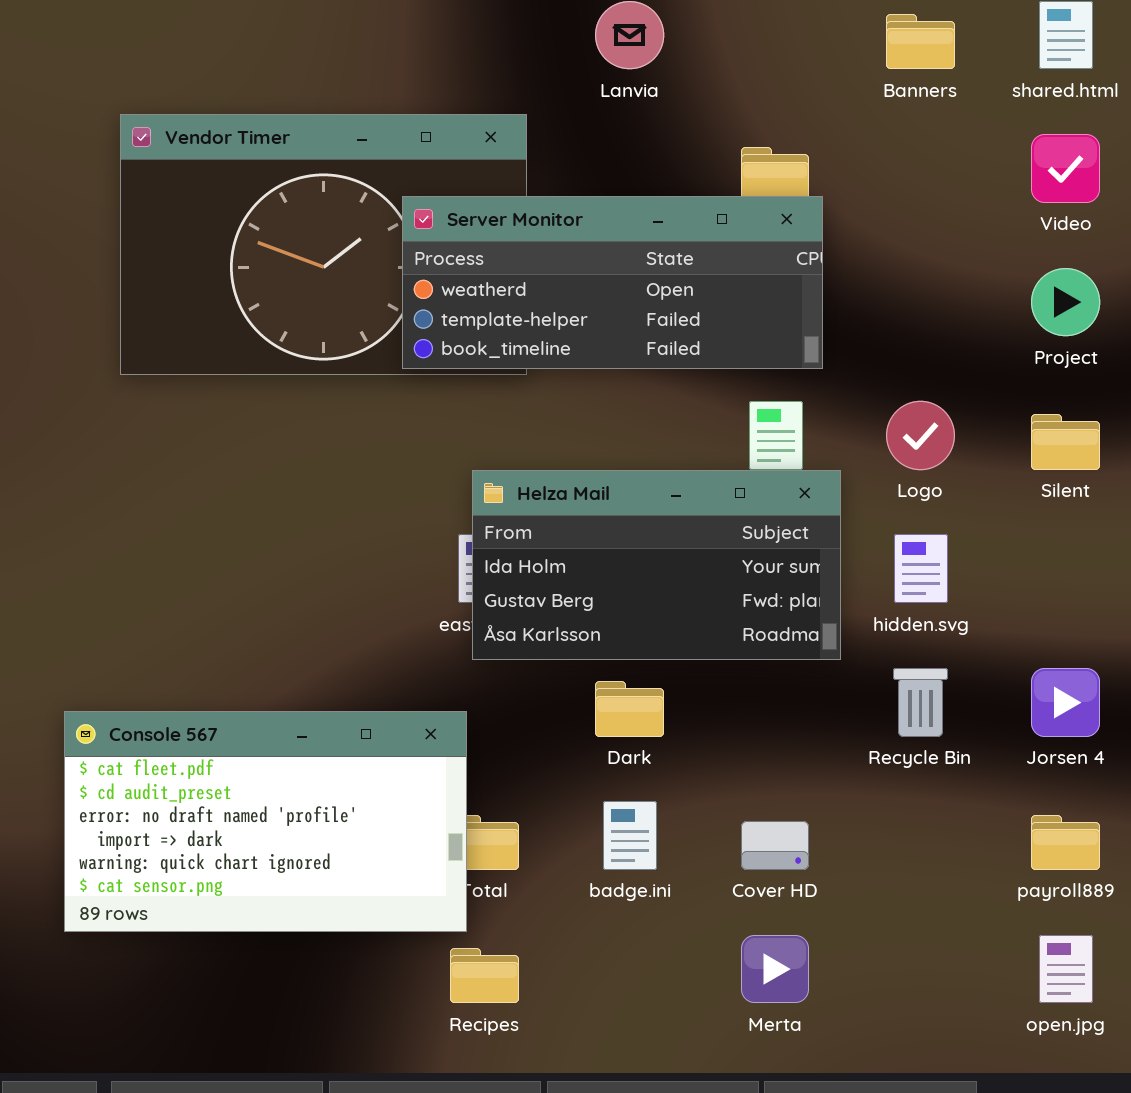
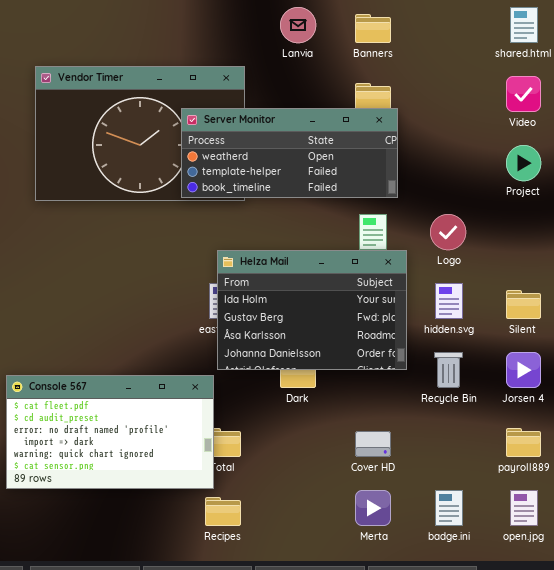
Banners: [886,14,955,69] -> [355,14,391,43], moved
Silent: [1031,414,1100,470] -> [506,290,541,319], moved
Helza Mail: [472,470,841,660] -> [217,250,407,370], resized
badge.ini: [603,801,657,870] -> [435,490,463,526], moved

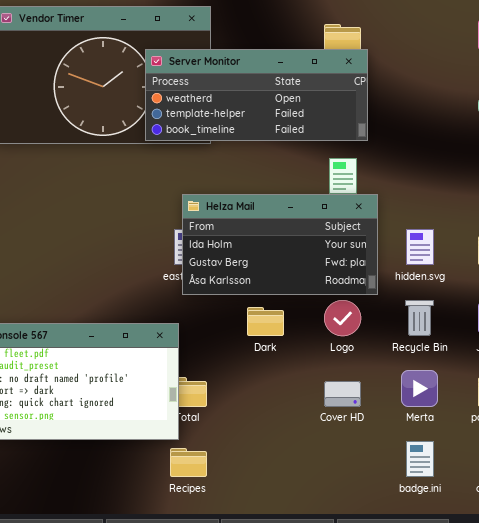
Logo: [430,214,466,250] -> [324,300,361,336], moved
Helza Mail: [217,250,407,370] -> [182,194,378,295], resized
Merta: [355,490,391,526] -> [401,370,438,407], moved

